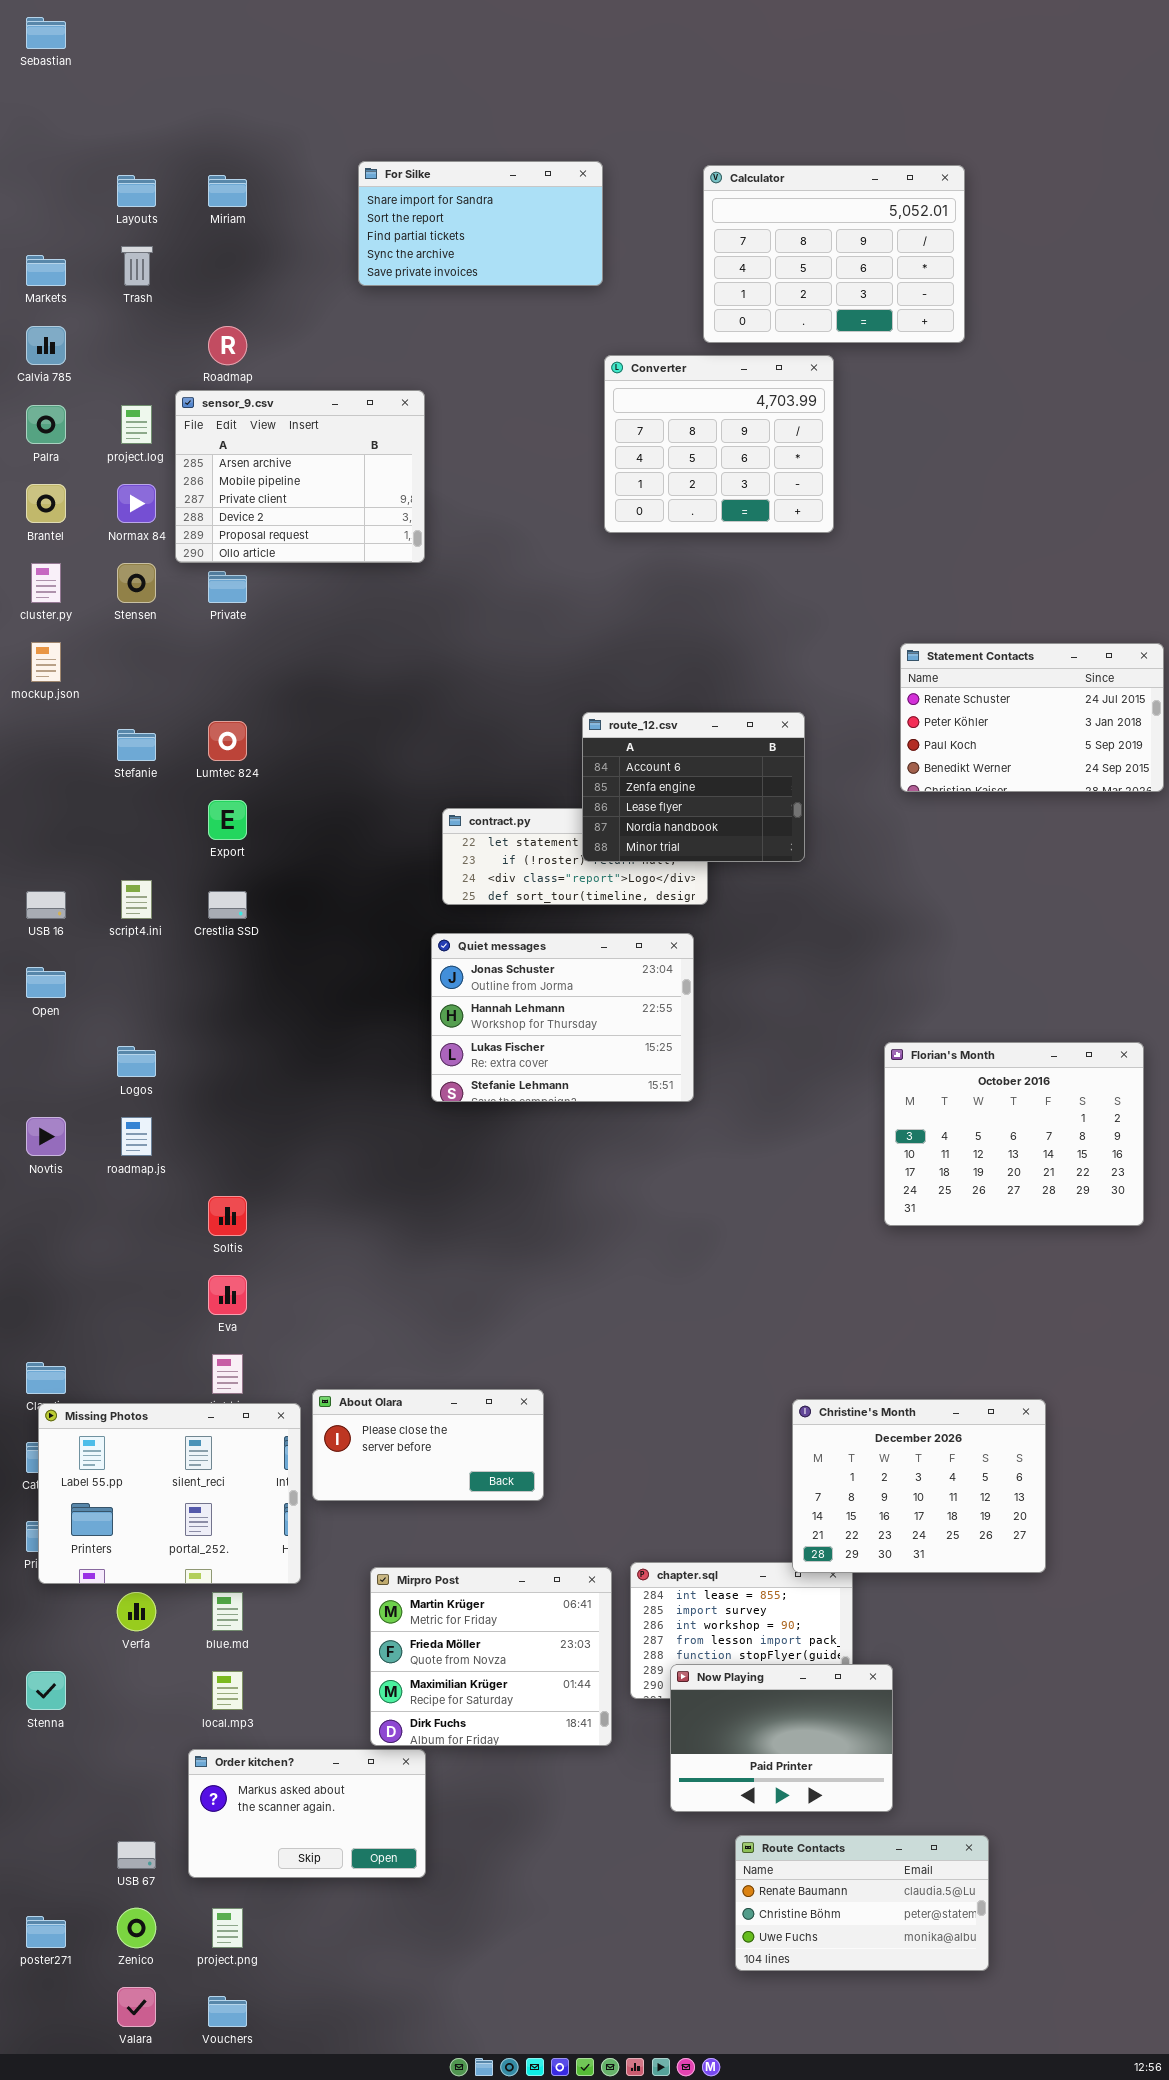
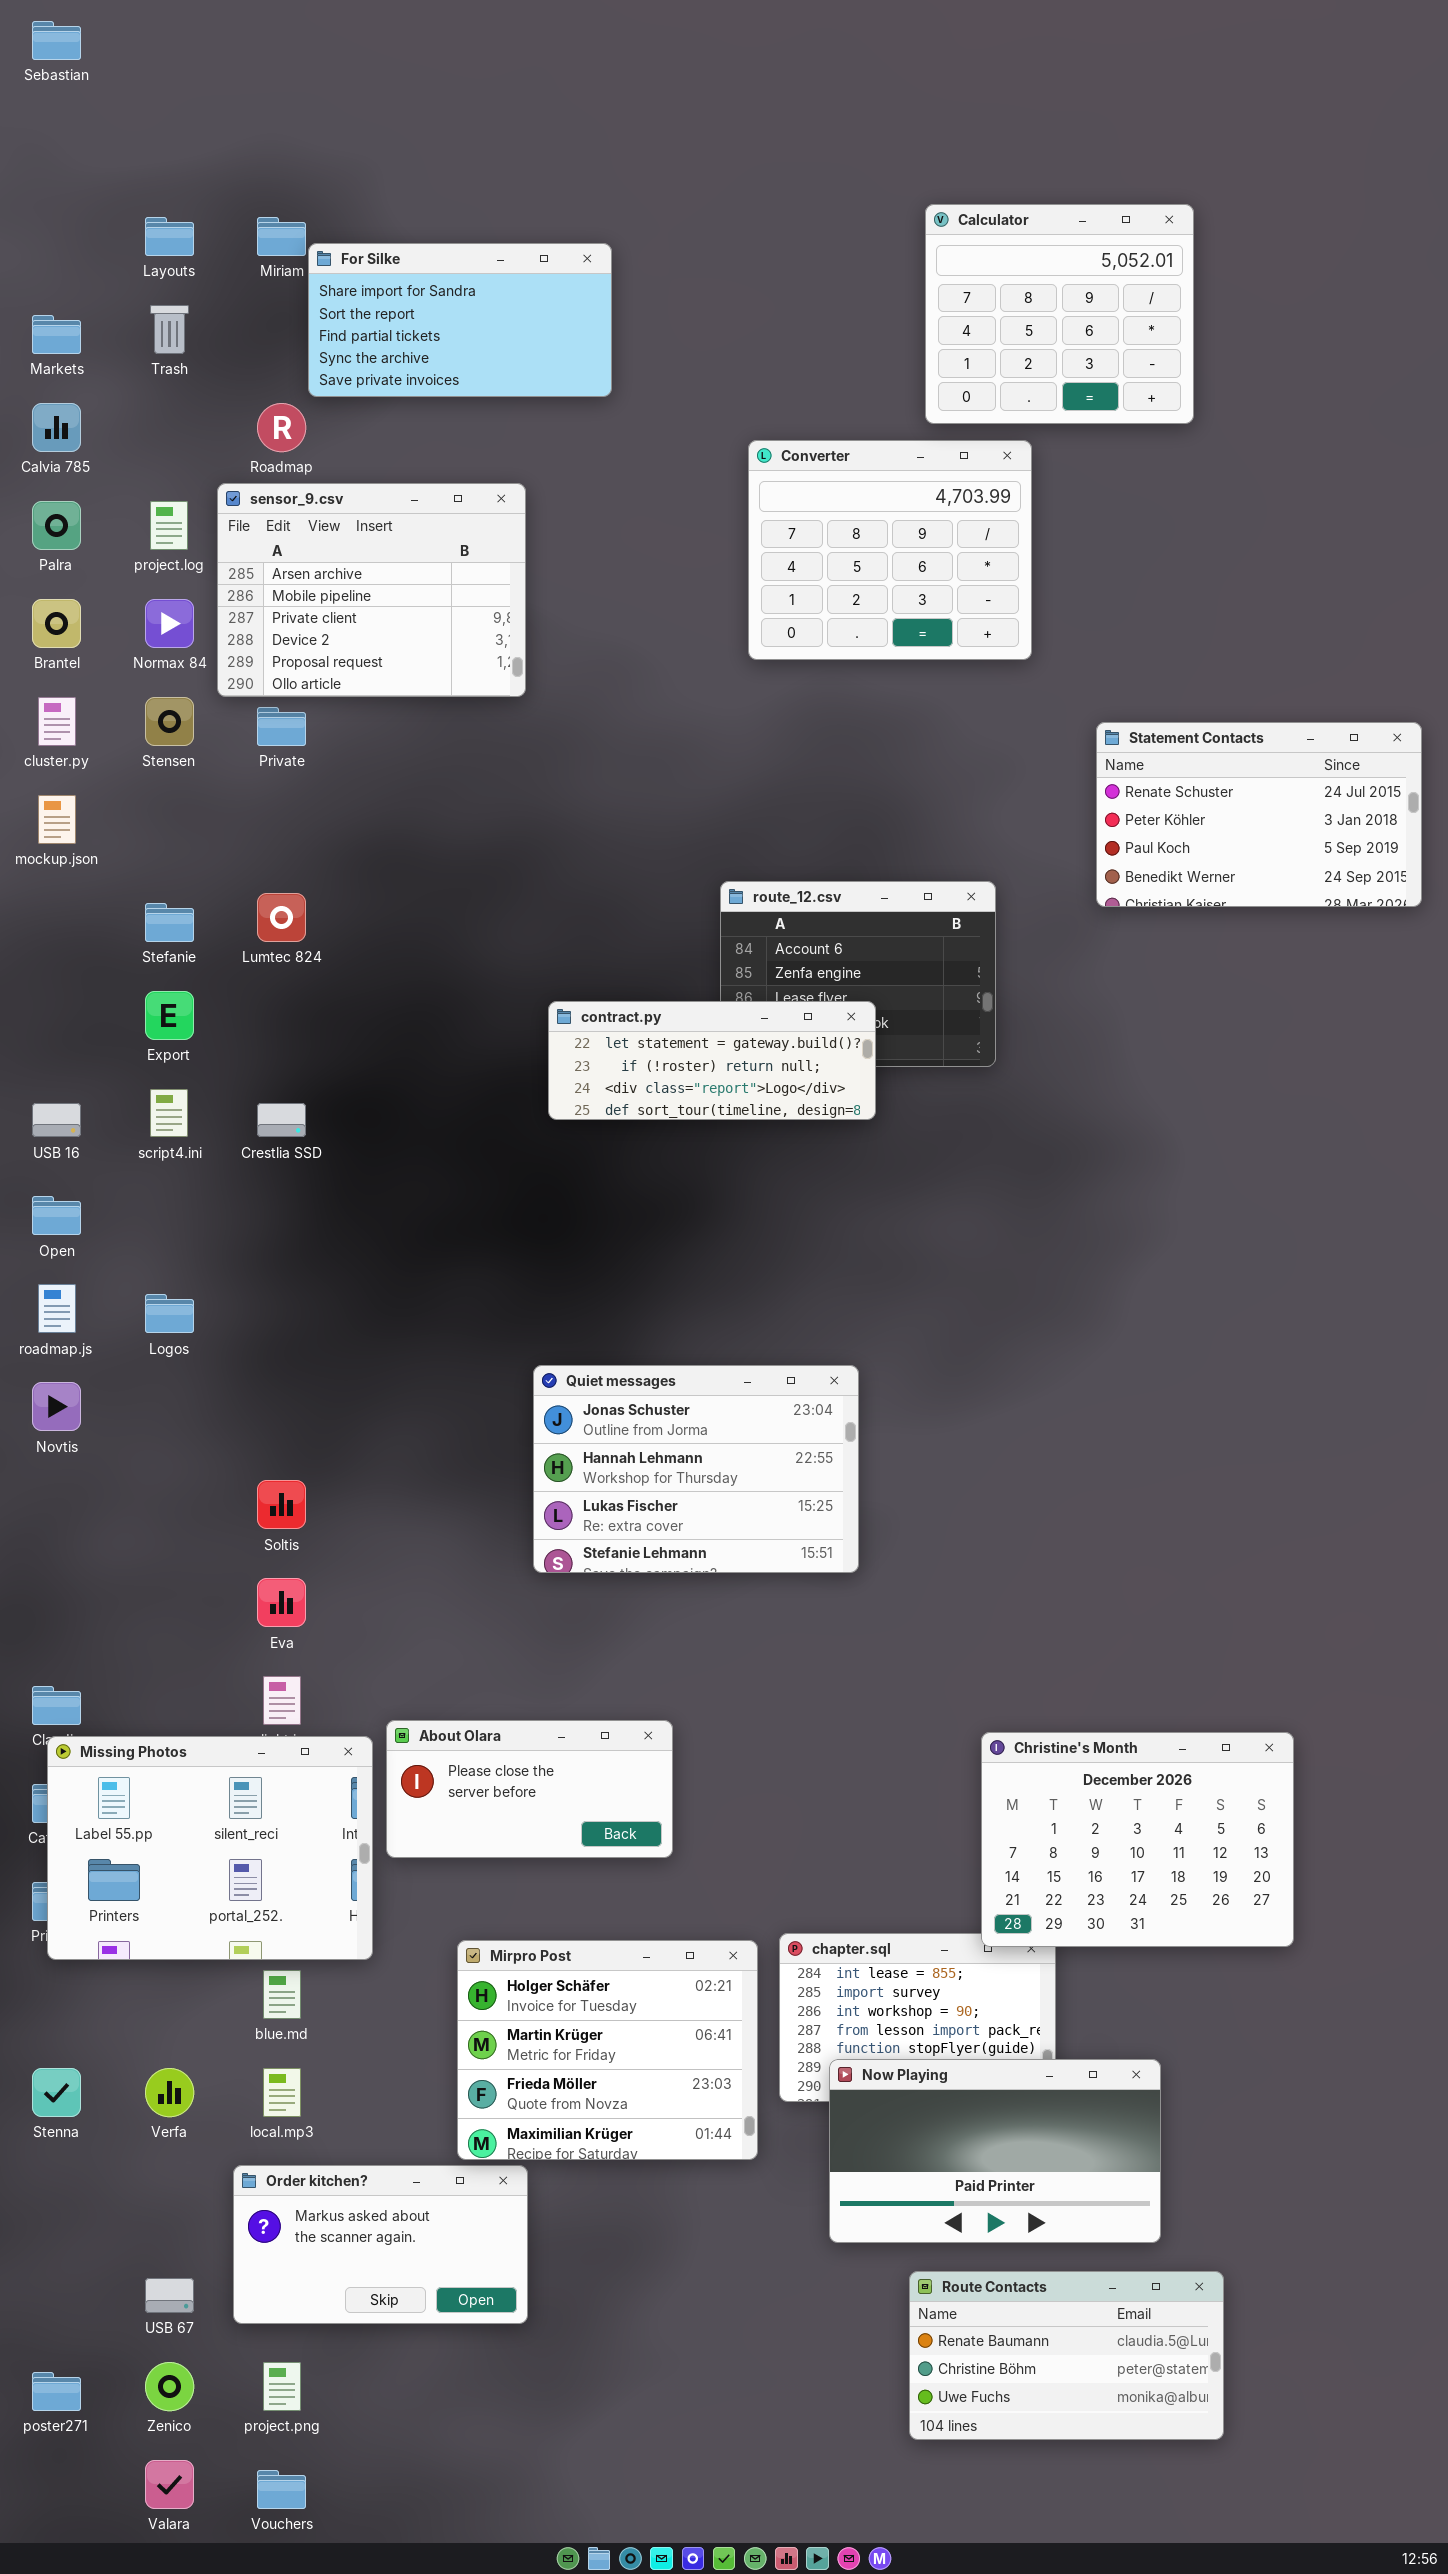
For Silke: [358,161,603,286] -> [308,243,612,397], moved
Calculator: [703,165,965,343] -> [925,204,1194,424], resized
Statement Contacts: [900,643,1164,792] -> [1096,722,1422,907], moved
Export: [208,800,247,840] -> [145,991,194,1040], moved
contract.py: [442,808,708,905] -> [548,1001,876,1120], raised
Quiet messages: [431,933,694,1102] -> [533,1365,859,1573], moved
Florian's Month: [884,1042,1144,1226] -> none, closed
roadmap.js: [121,1117,152,1156] -> [38,1284,76,1333], moved
Mirpro Post: [370,1567,612,1746] -> [457,1940,758,2160], scrolled up 1 row
Verfa: [117,1592,156,1631] -> [145,2068,194,2117], moved
Now Playing: [670,1664,893,1812] -> [829,2059,1161,2243], resized

